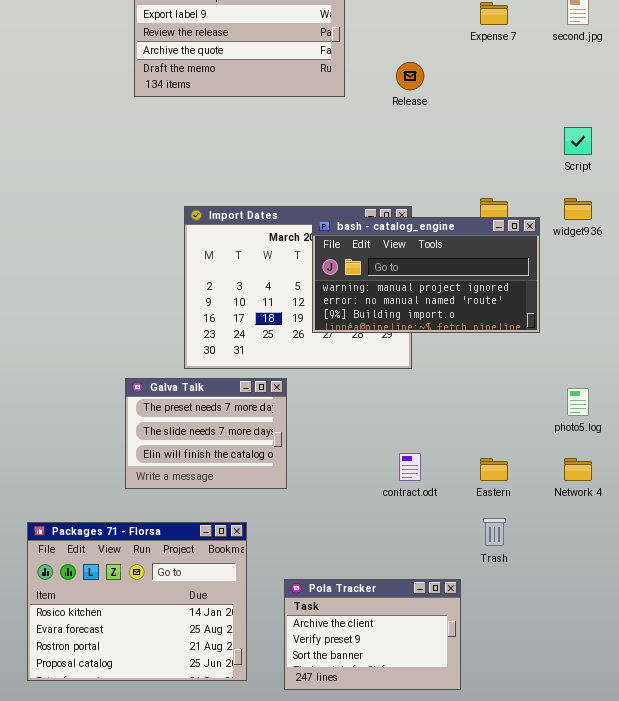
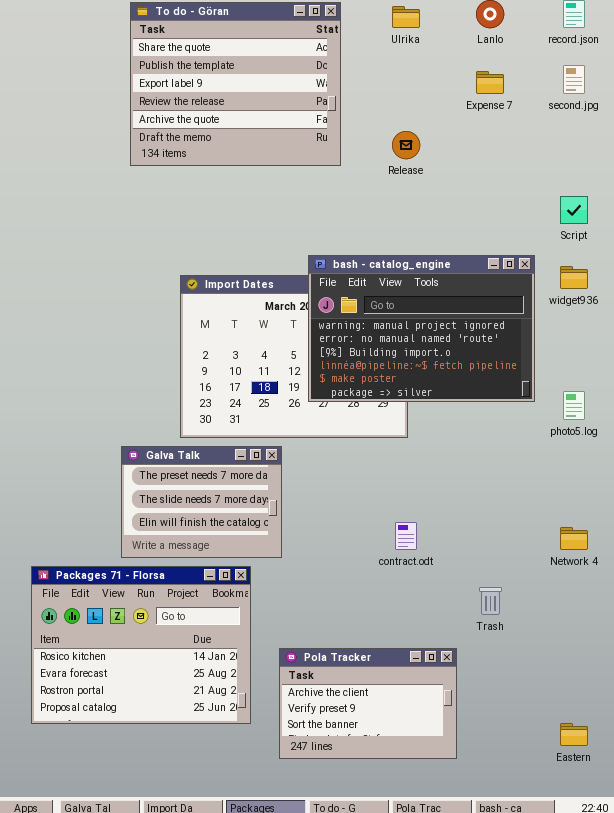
bash - catalog_engine: [312,217,540,333] -> [308,255,535,402], resized
photo5.log: [567,388,589,416] -> [563,391,585,420], moved
Eastern: [480,458,508,481] -> [560,723,588,746], moved
Packages 71 - Florsa: [27,522,247,681] -> [31,566,251,724], moved

